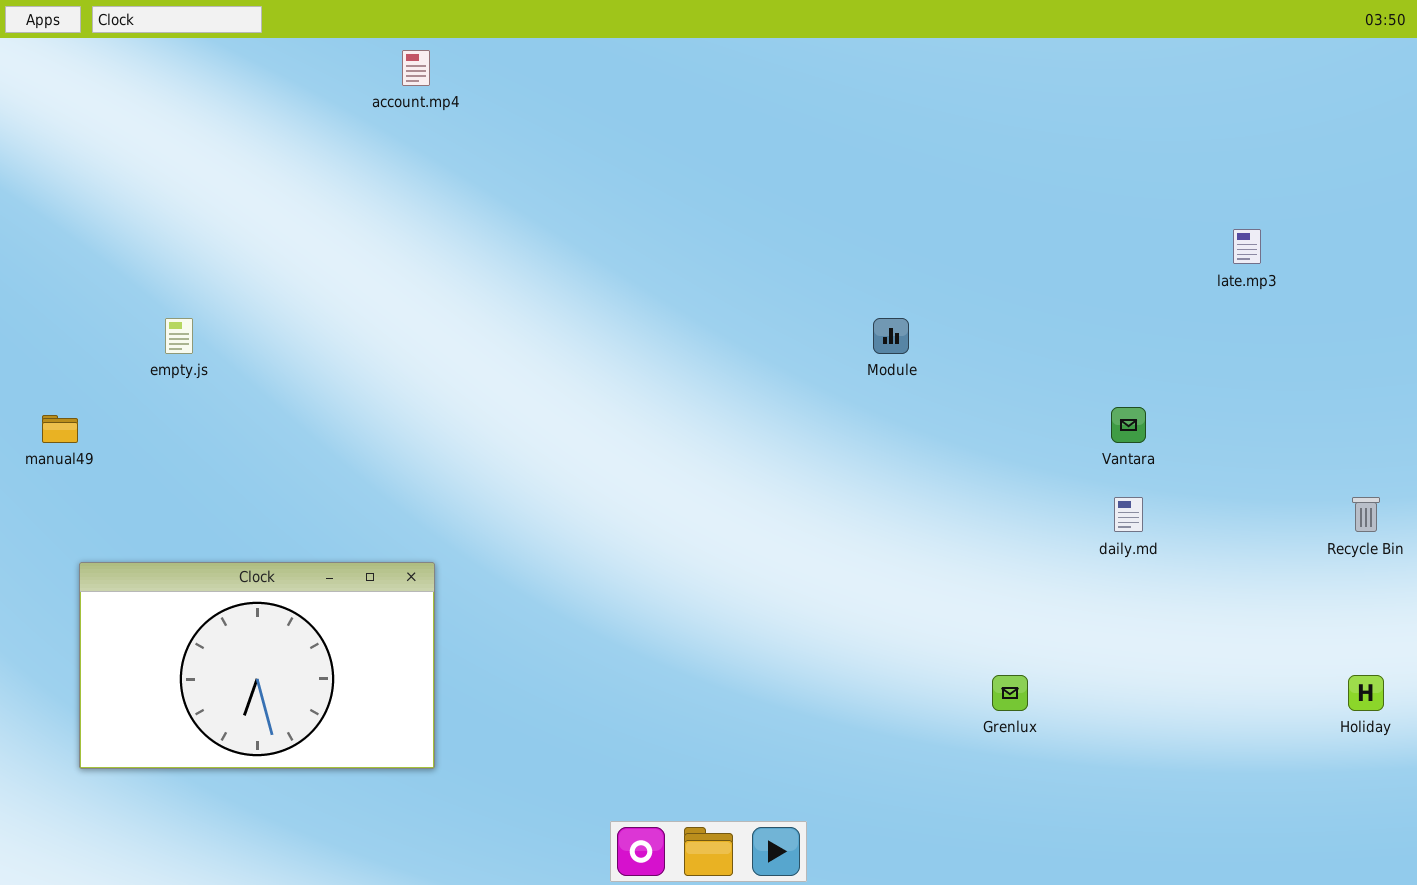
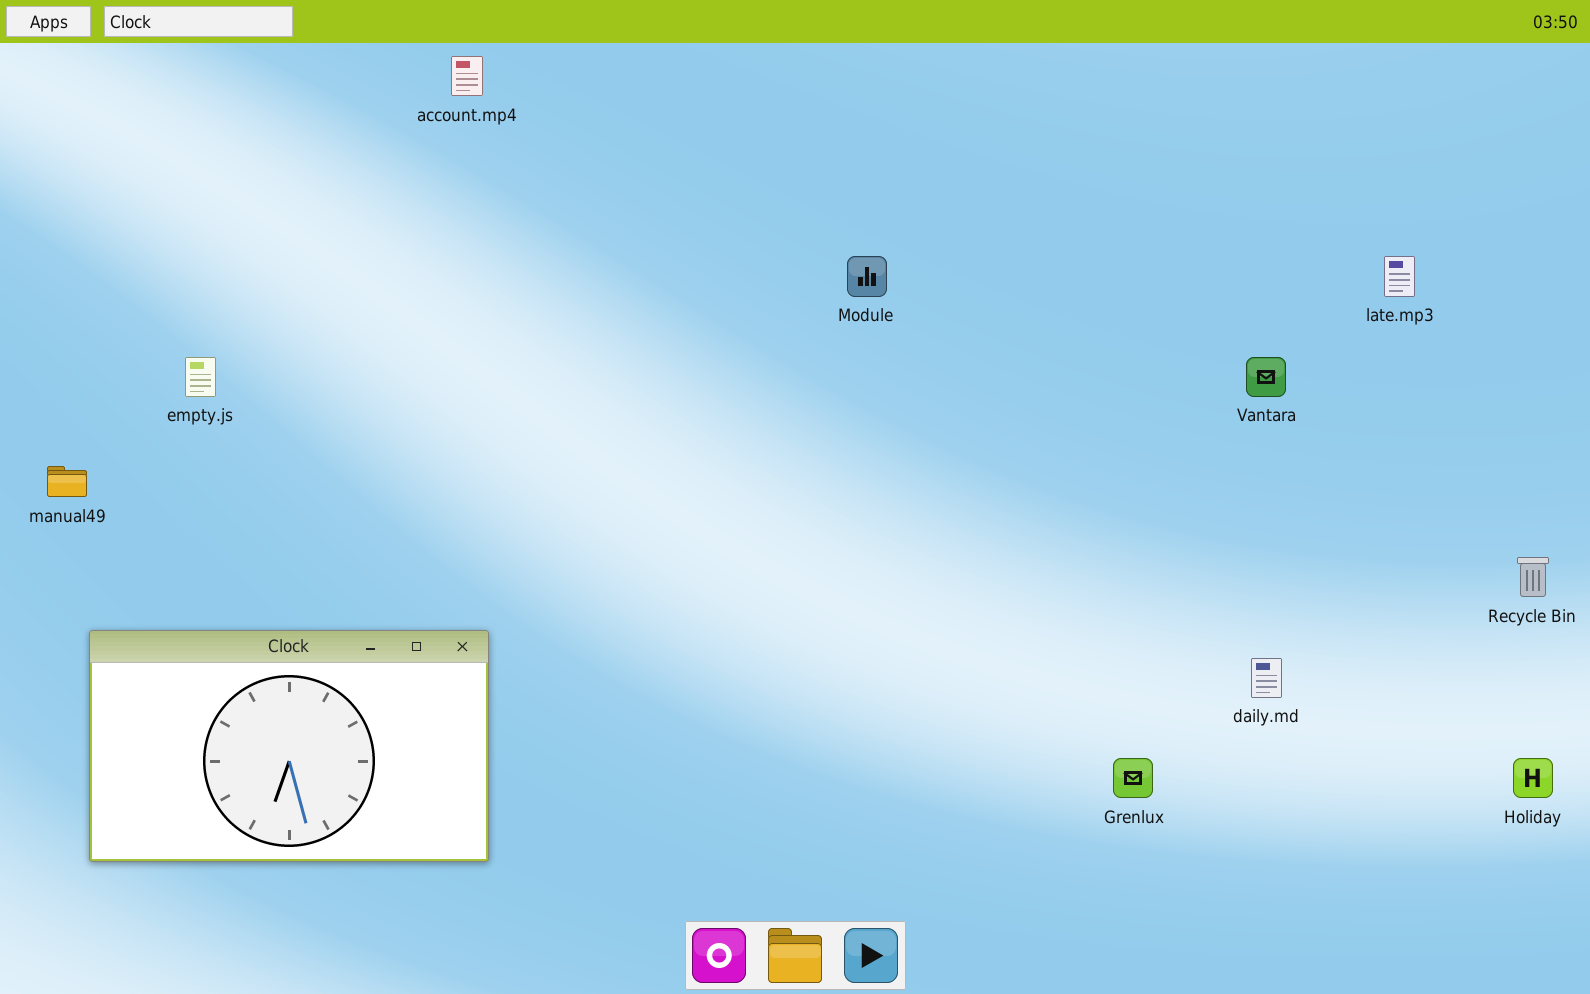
Module: [873,318,909,354] -> [847,256,887,297], moved
Vantara: [1111,407,1146,443] -> [1246,357,1286,397], moved
daily.md: [1114,497,1143,532] -> [1251,658,1282,698], moved

